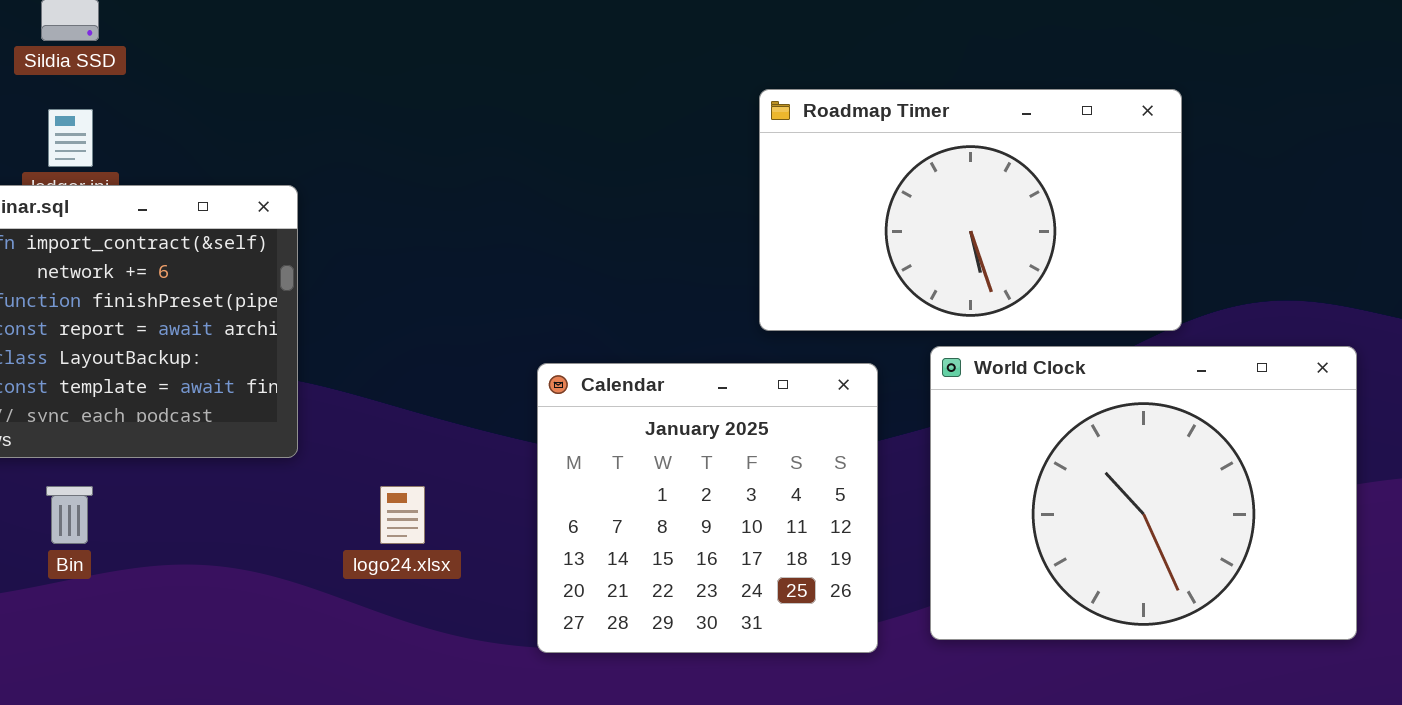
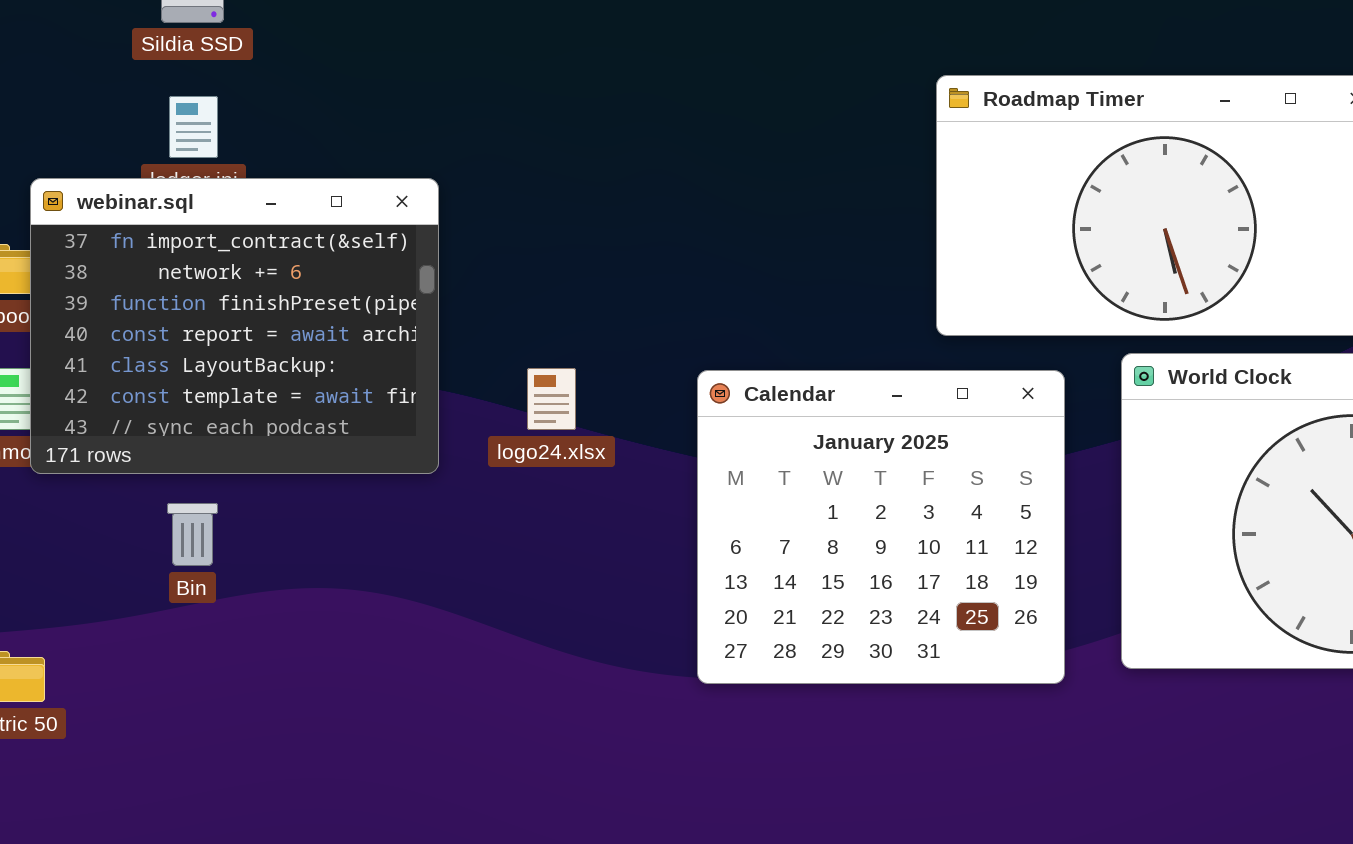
logo24.xlsx: [380,486,425,544] -> [527,368,576,430], moved

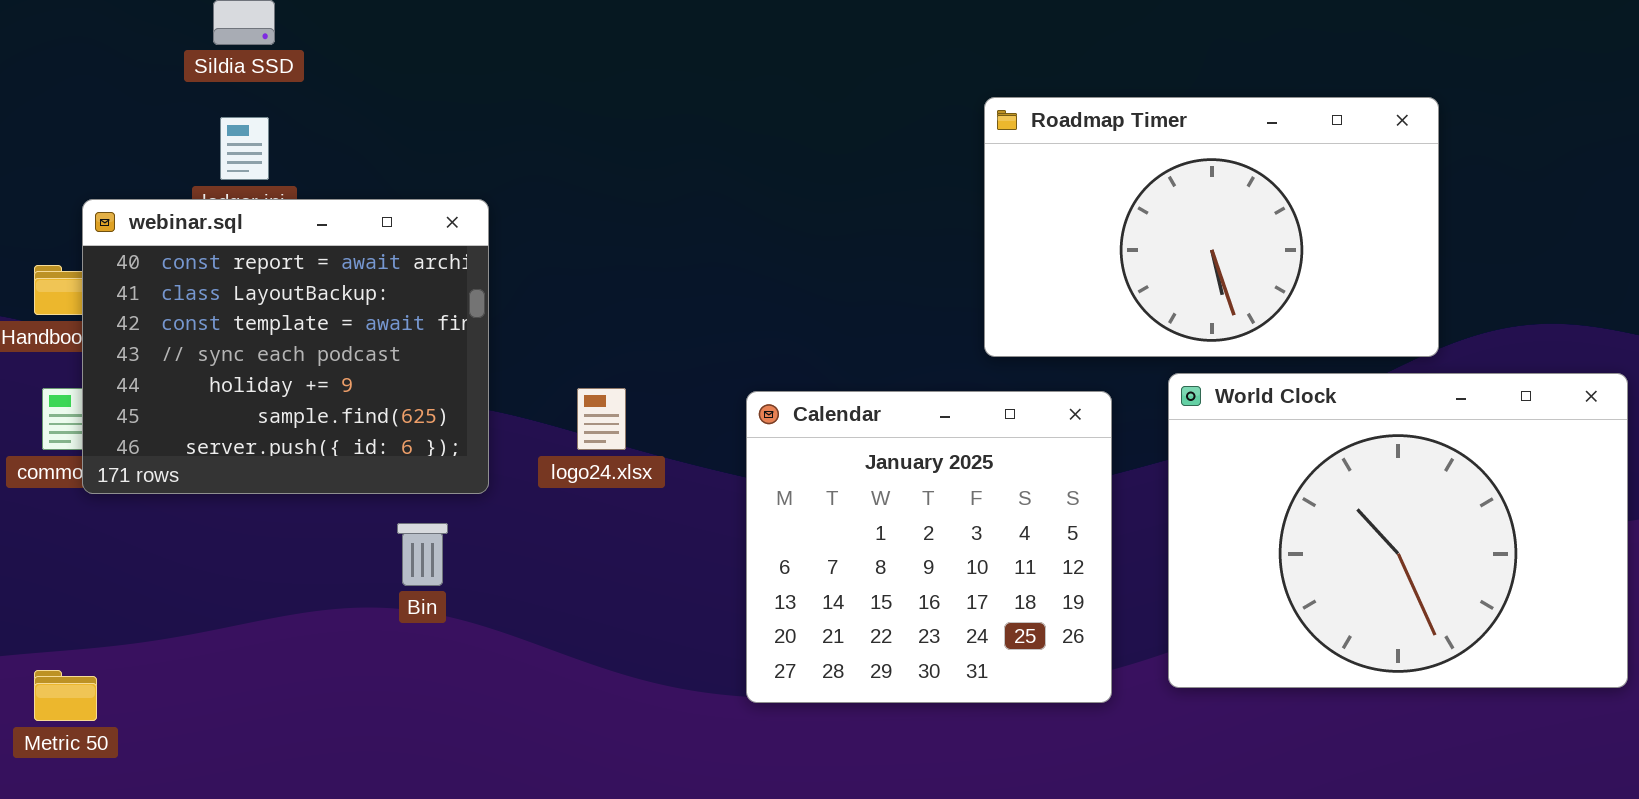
webinar.sql: [30,178,439,474] -> [82,199,489,494], scrolled down 3 rows
Bin: [167,503,218,566] -> [397,523,448,586], moved

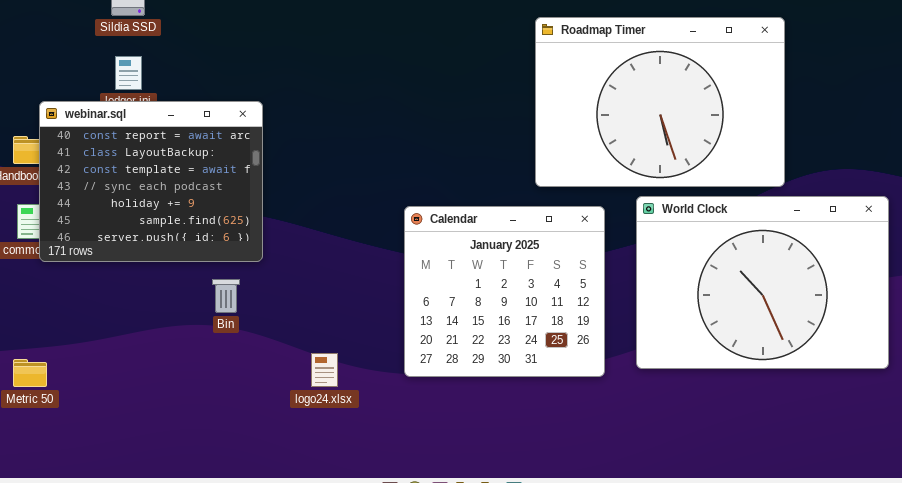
Roadmap Timer: [984,97,1439,357] -> [535,17,785,187], resized
logo24.xlsx: [577,388,626,450] -> [311,353,338,387], moved

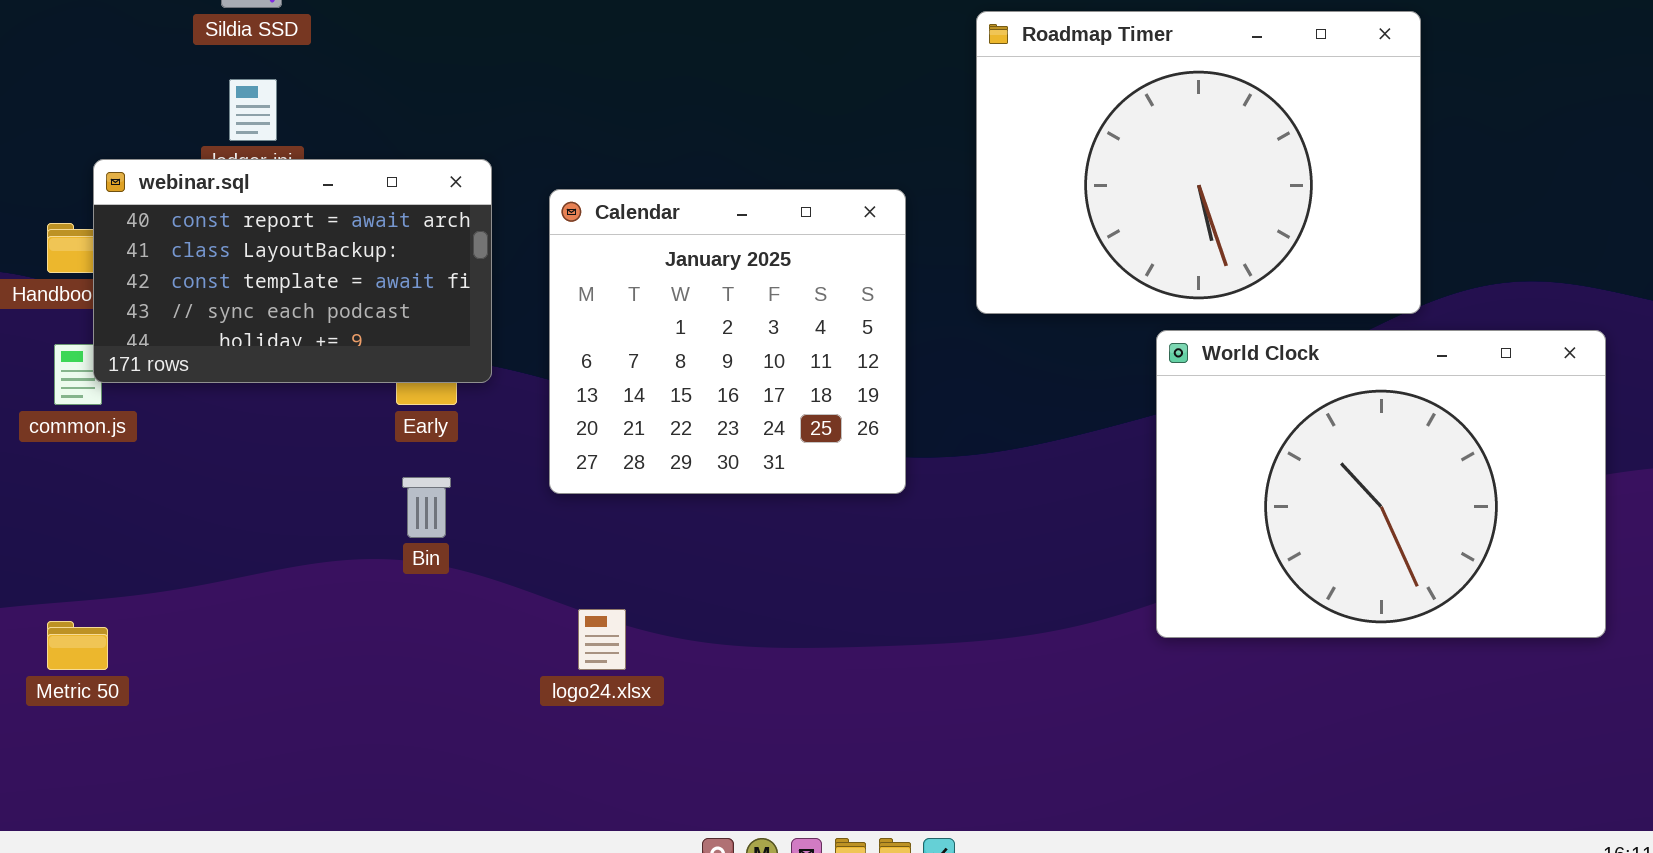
webinar.sql: [39,101,263,262] -> [93,159,492,383], resized
Calendar: [404,206,605,377] -> [549,189,906,494], moved

